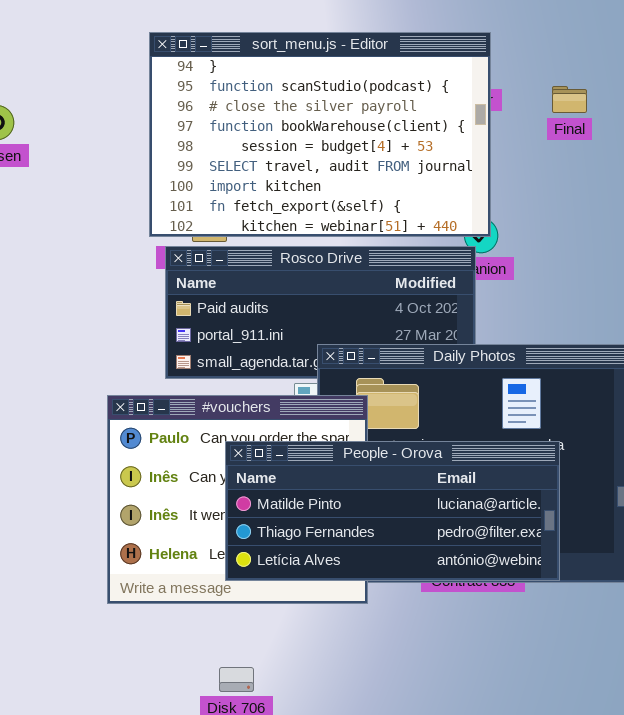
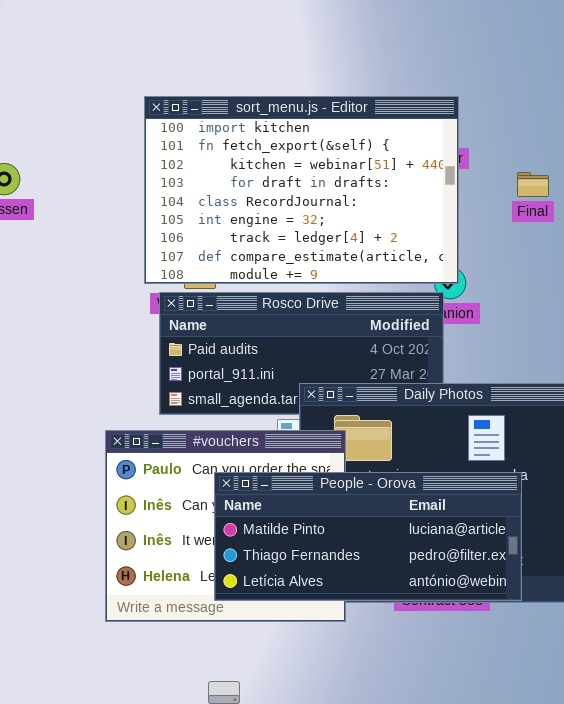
sort_menu.js - Editor: [149,32,491,237] -> [144,96,459,284], scrolled down 6 rows
Final: [552,86,587,113] -> [517,172,549,197], moved

